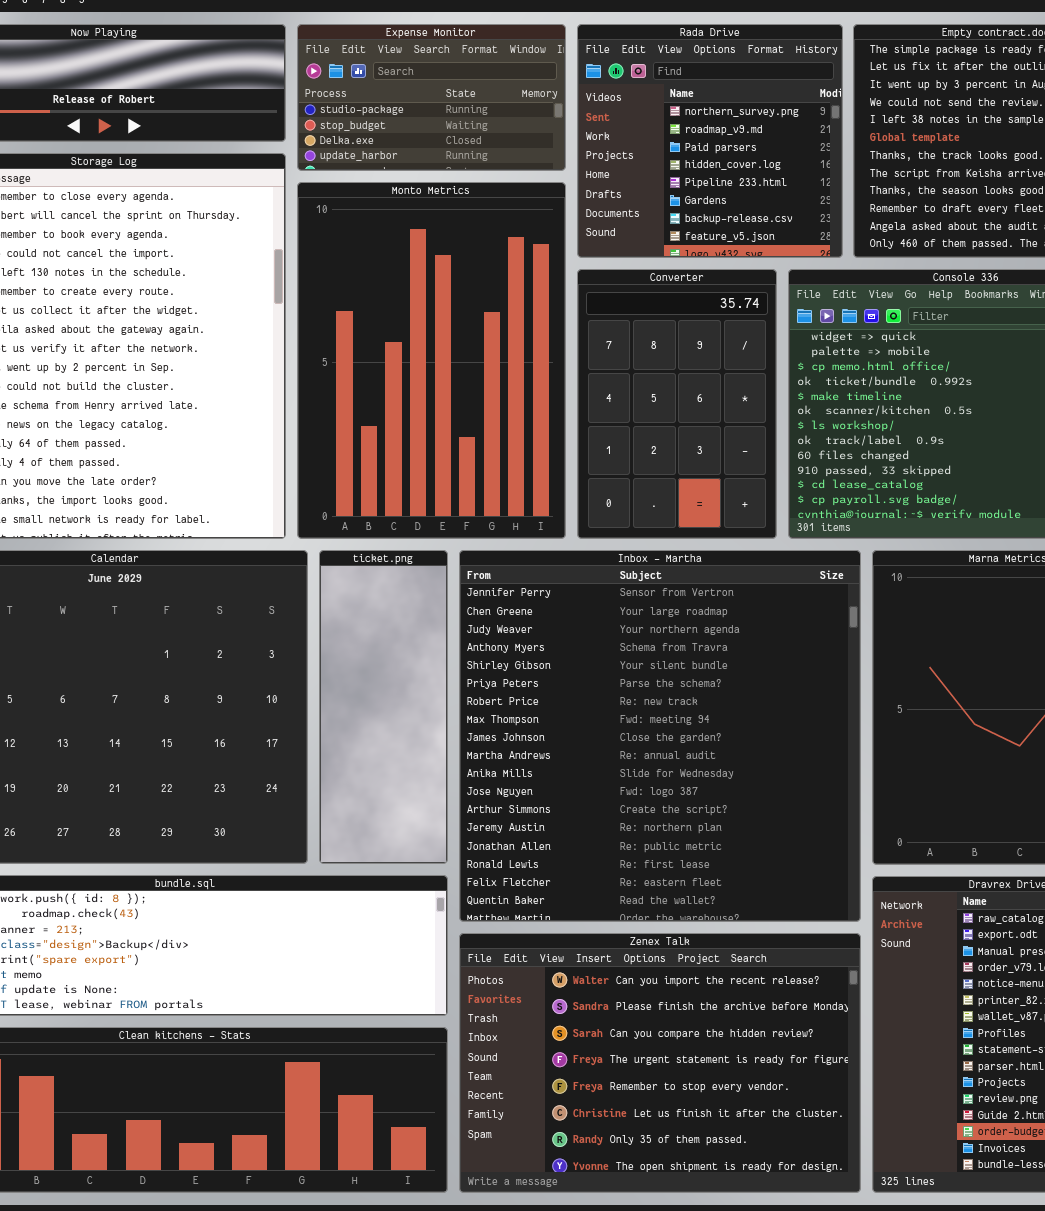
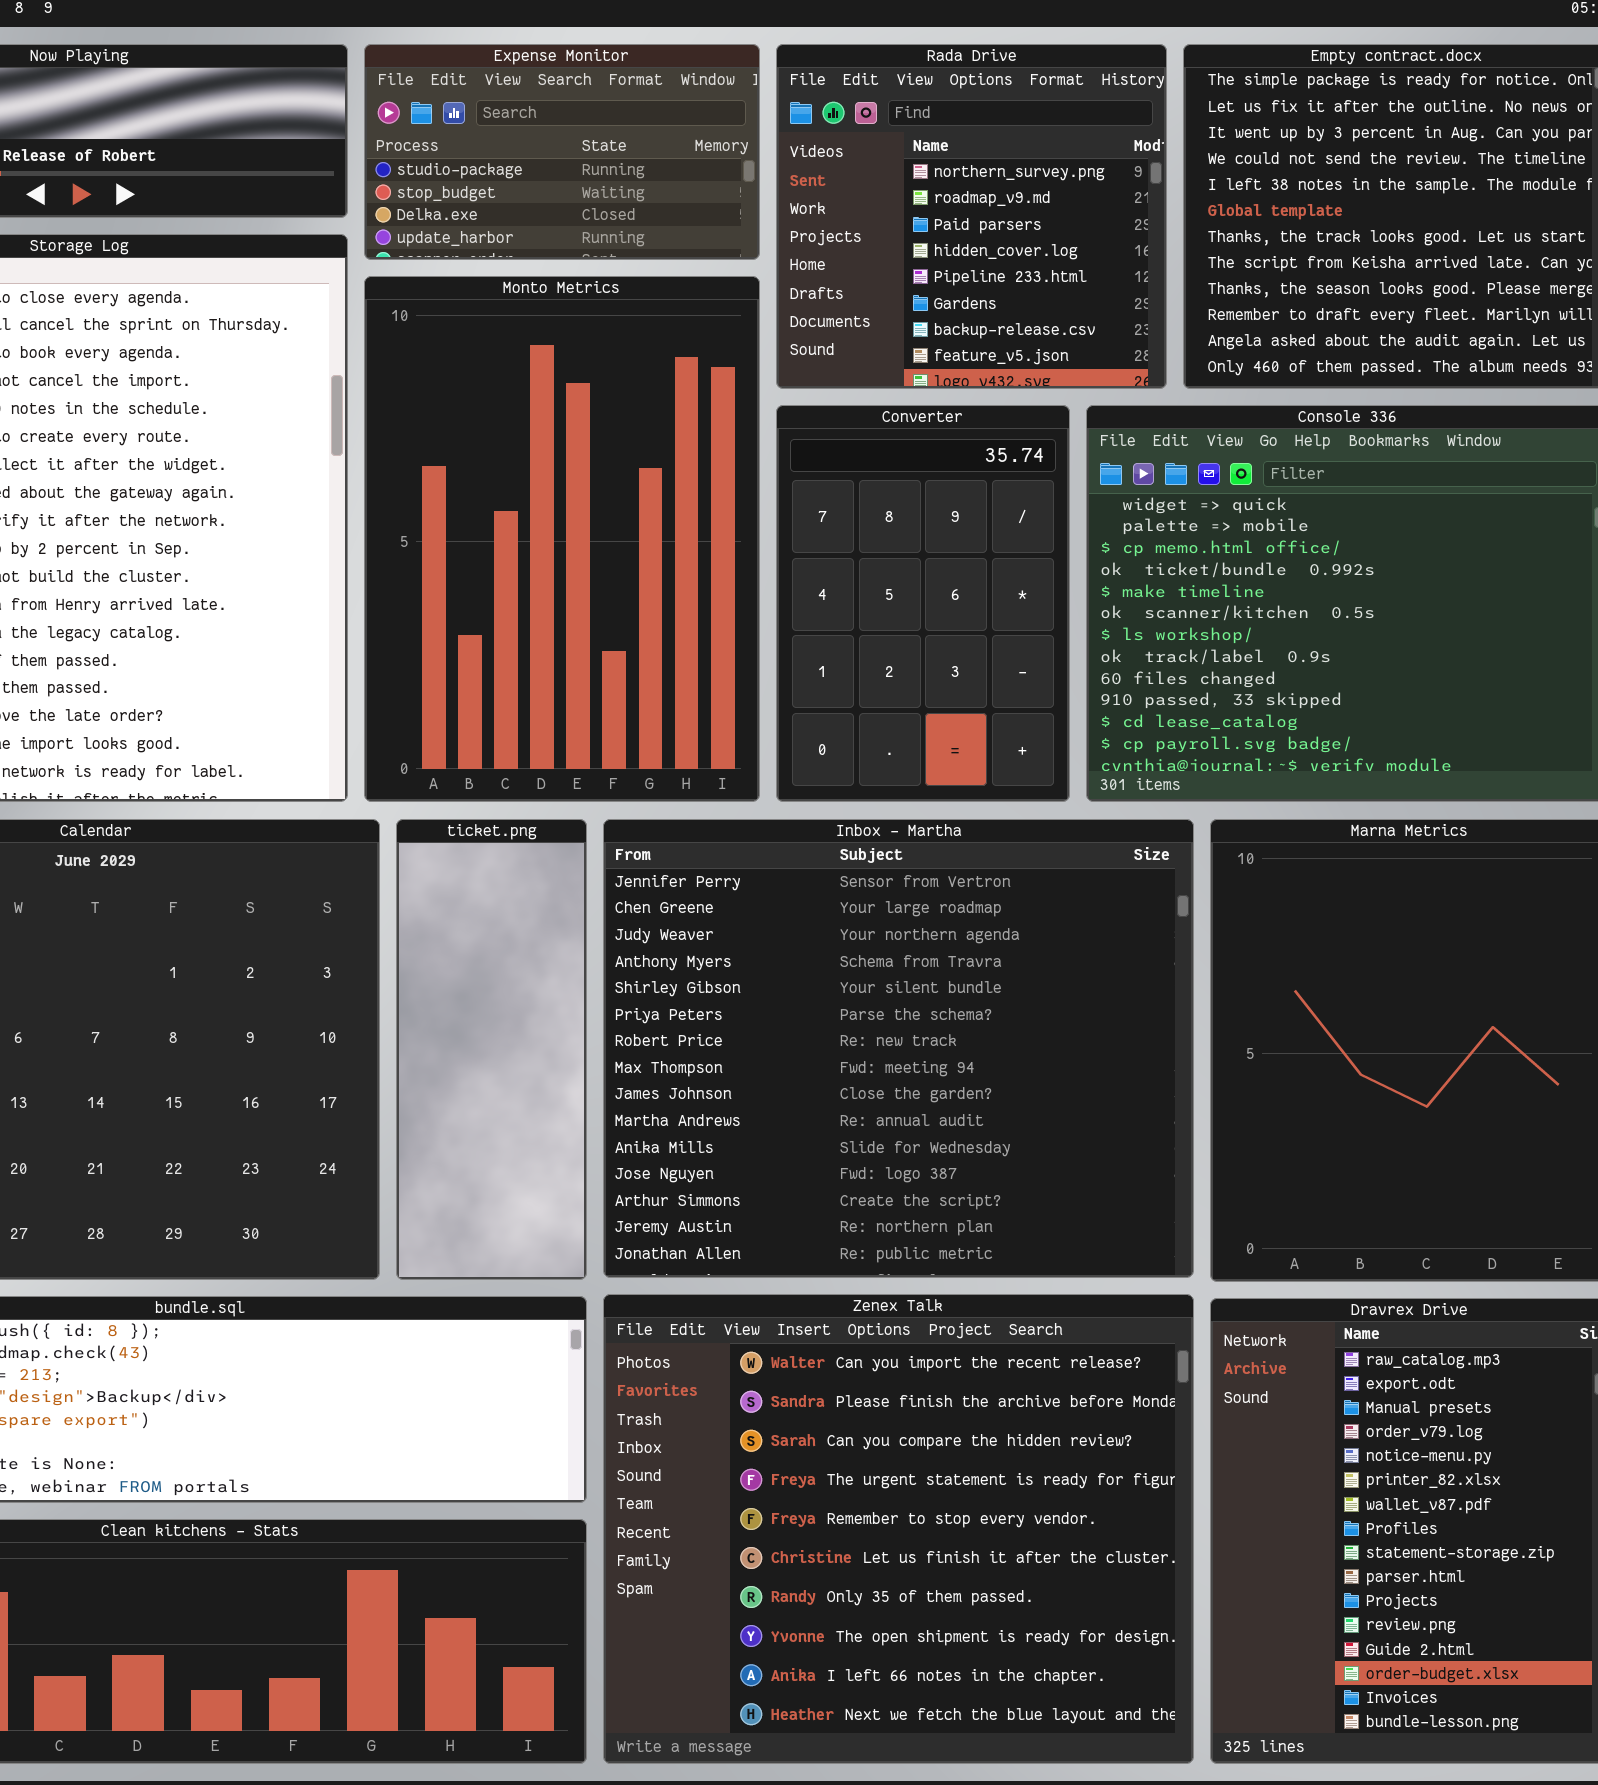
Inbox - Martha: [459,550,861,922] -> [603,819,1194,1278], resized
Zenex Talk: [459,933,861,1193] -> [603,1294,1194,1764], resized

